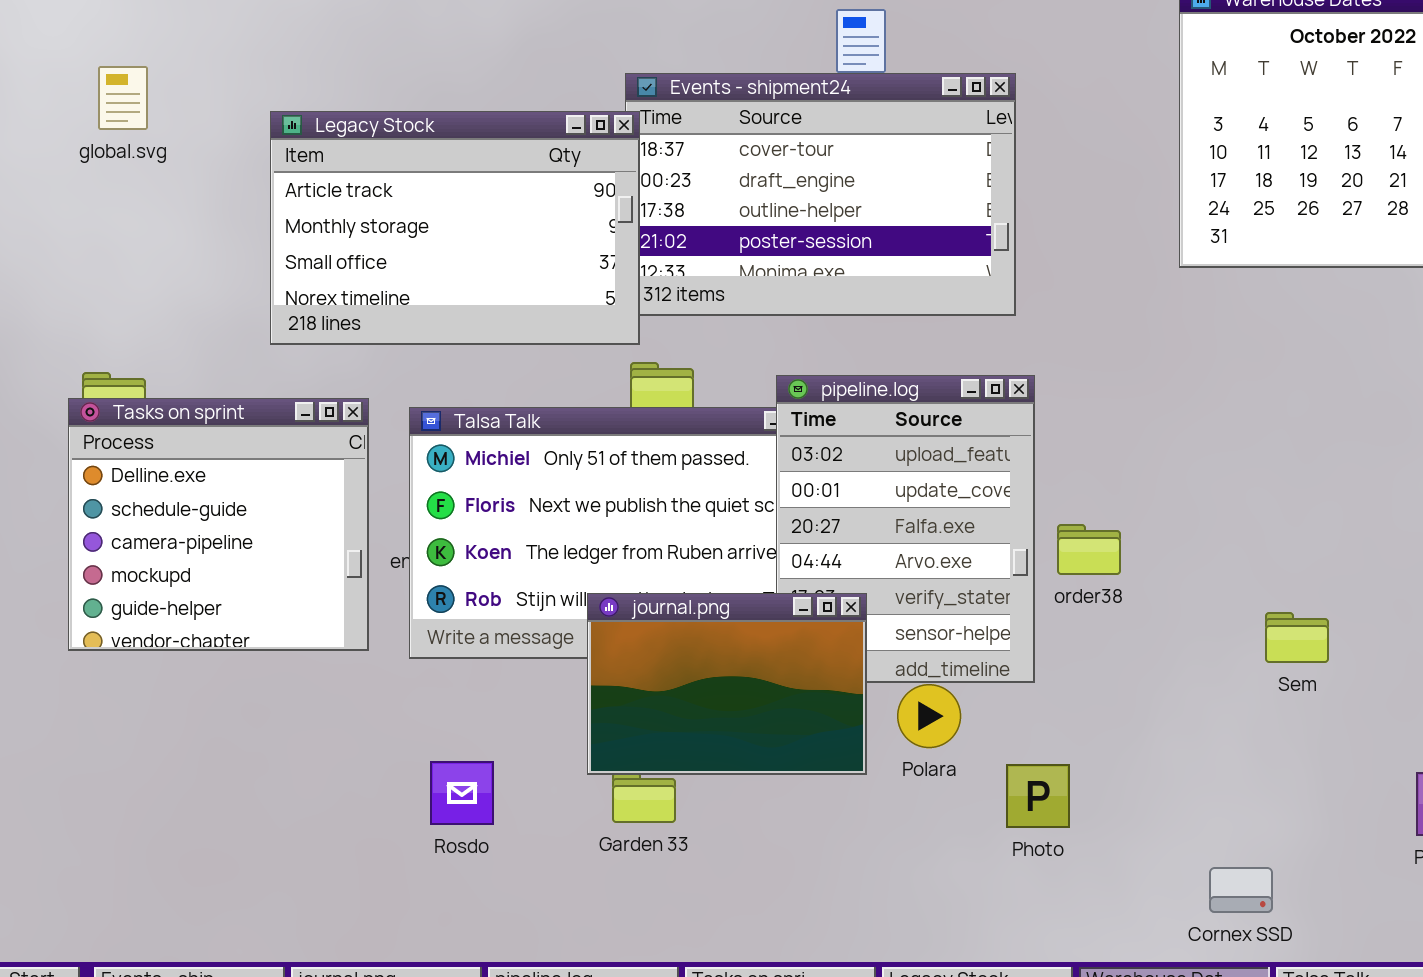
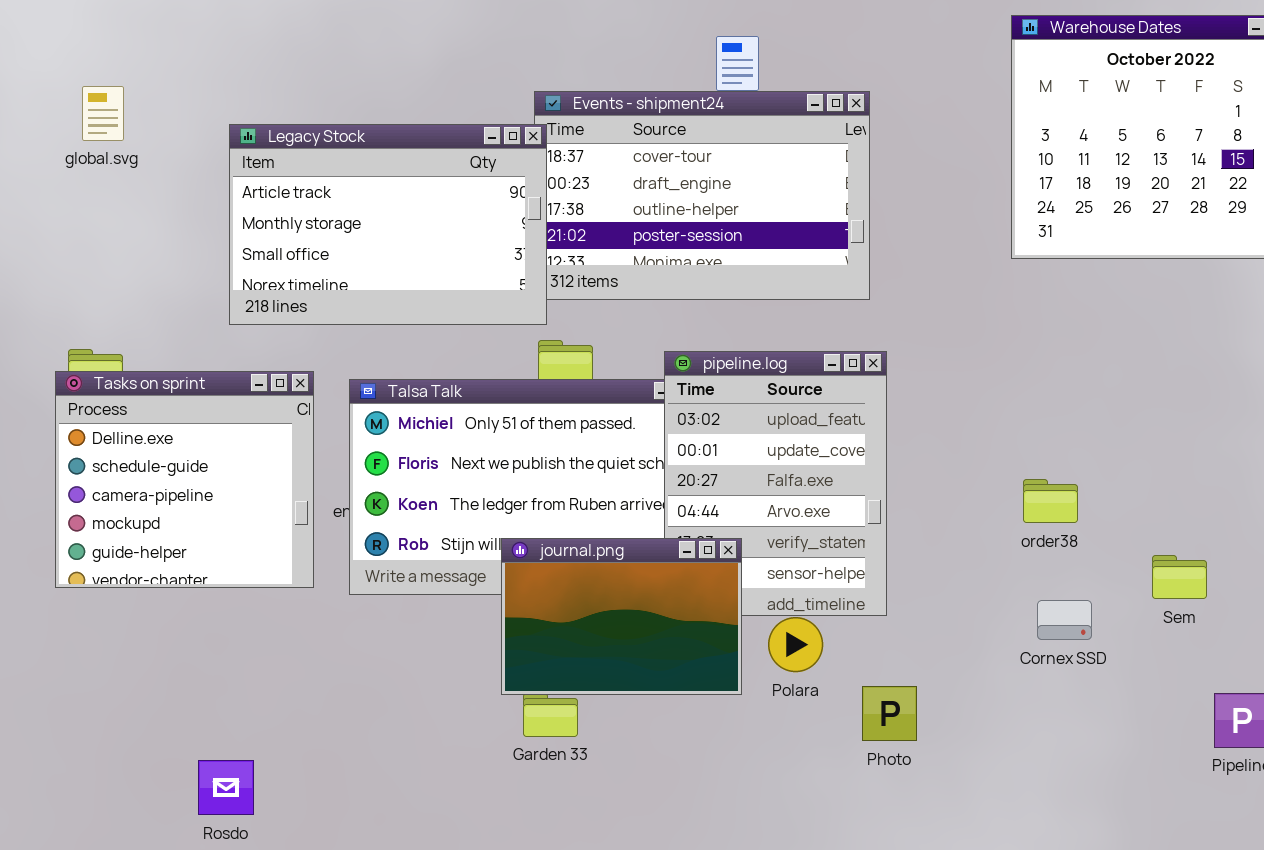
order38: [1057,524,1121,575] -> [1023,479,1078,523], moved
Sem: [1265,612,1329,663] -> [1152,555,1207,599], moved
Rosdo: [430,761,494,825] -> [198,760,254,815], moved
Cornex SSD: [1209,867,1273,913] -> [1037,600,1092,640], moved

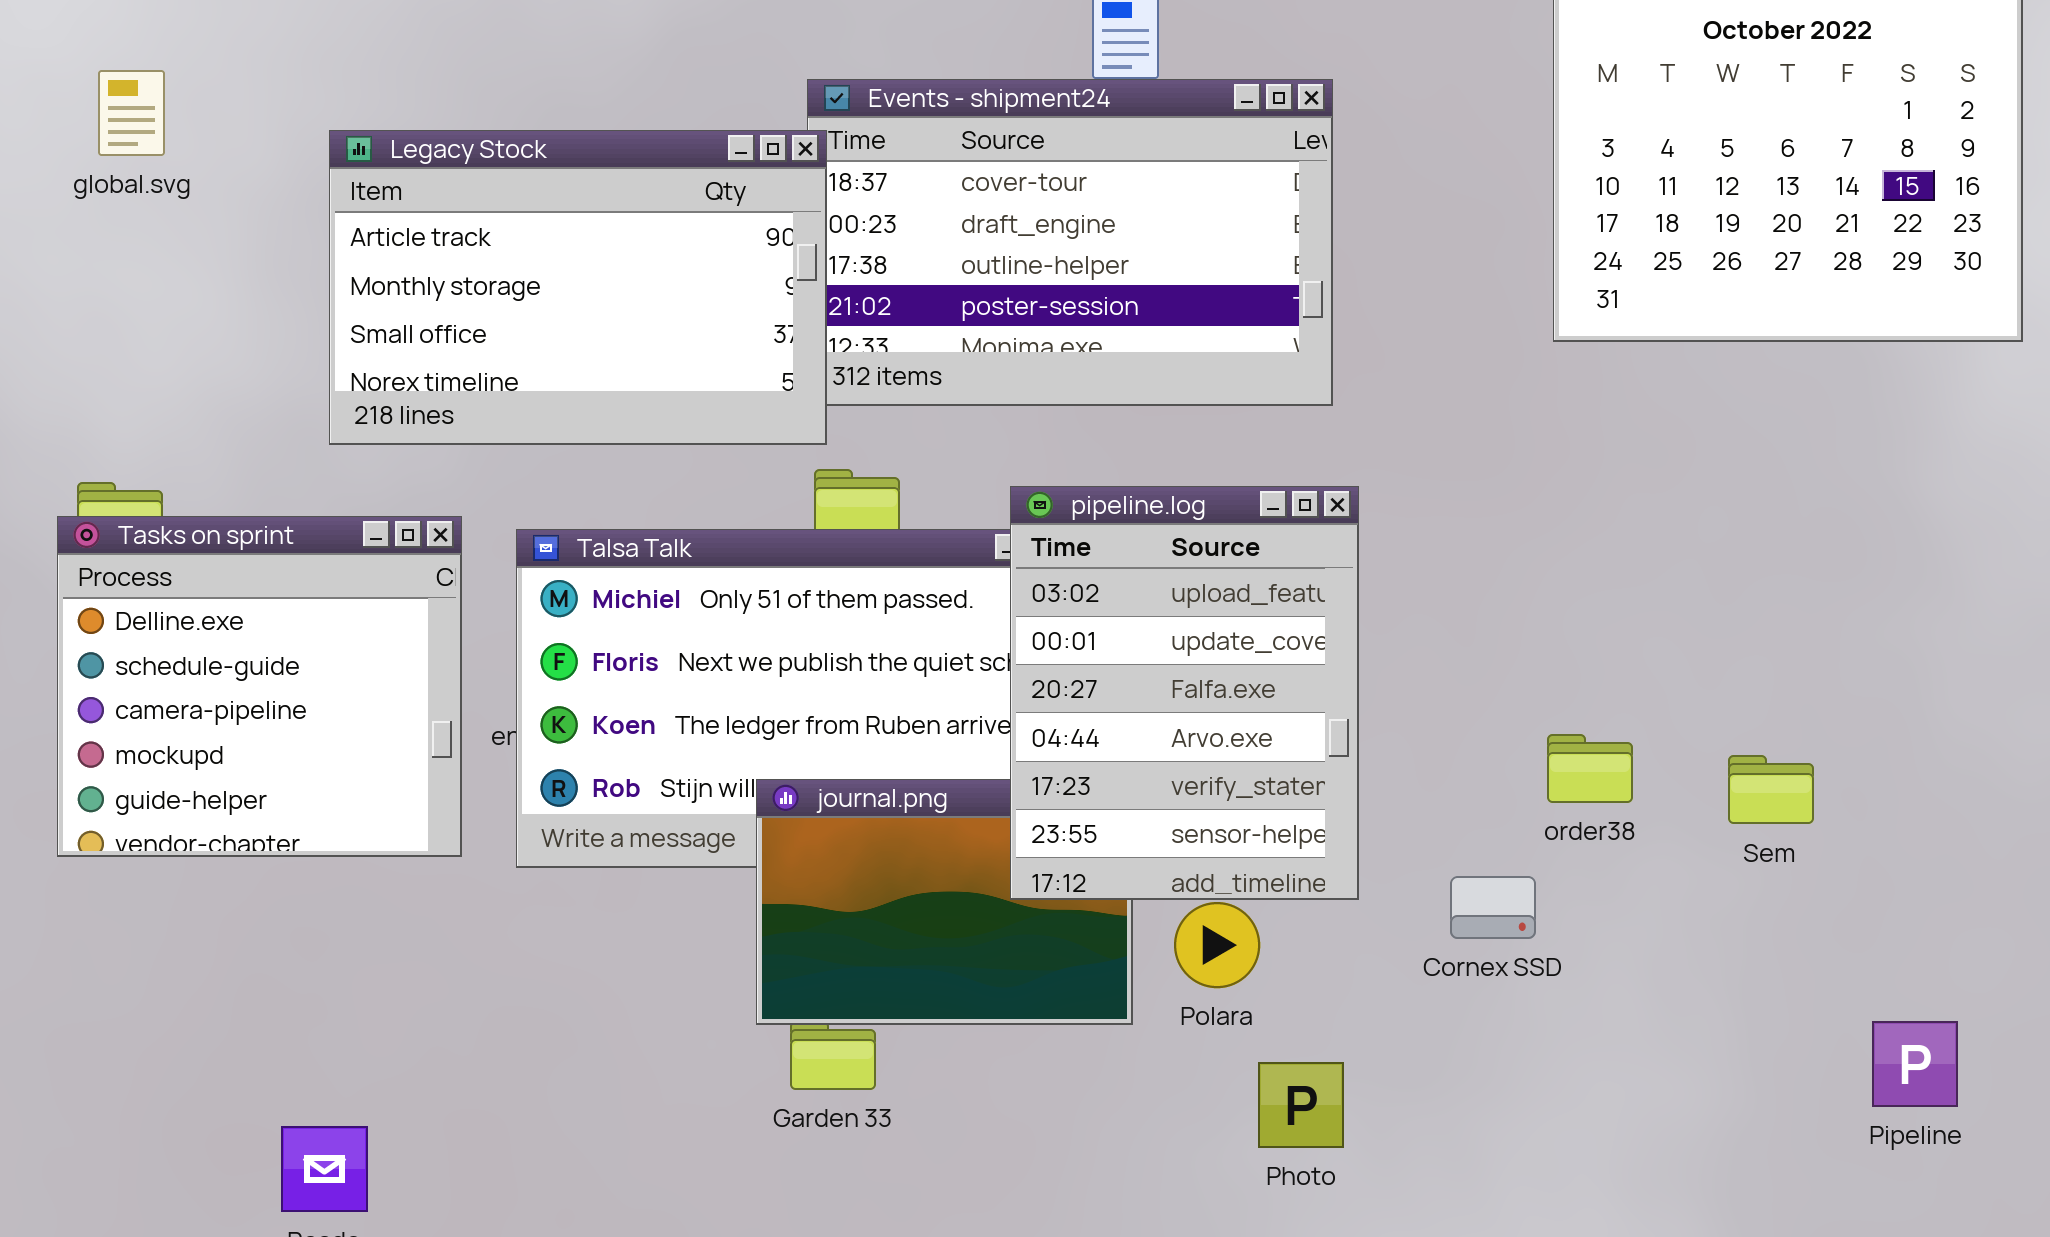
pipeline.log: [664,351,887,616] -> [1010,486,1359,900], raised
order38: [1023,479,1078,523] -> [1547,734,1633,803], moved
Sem: [1152,555,1207,599] -> [1728,755,1814,824], moved
Cornex SSD: [1037,600,1092,640] -> [1450,876,1536,939], moved
Photo: [862,686,917,741] -> [1258,1062,1344,1148], moved

